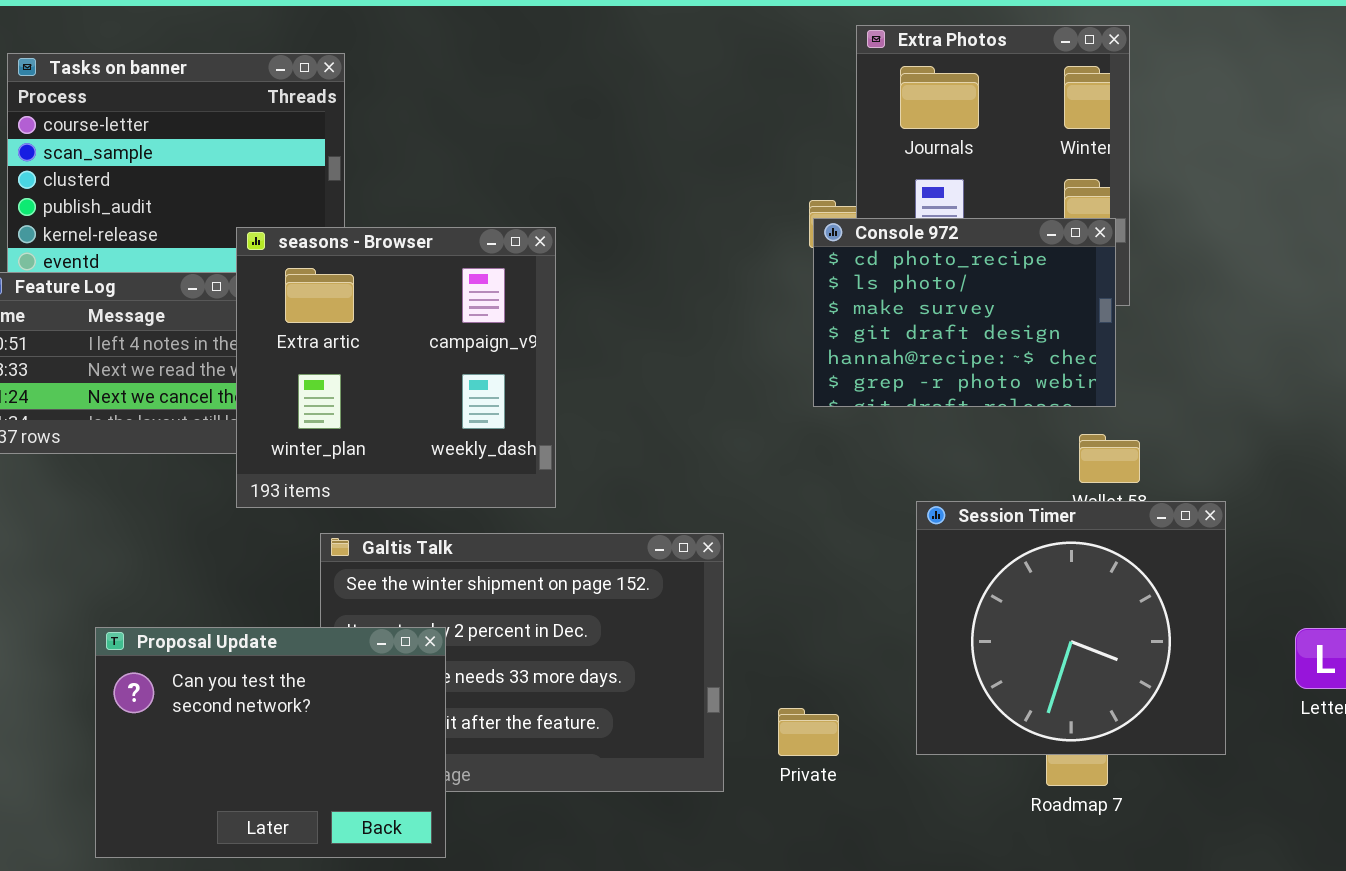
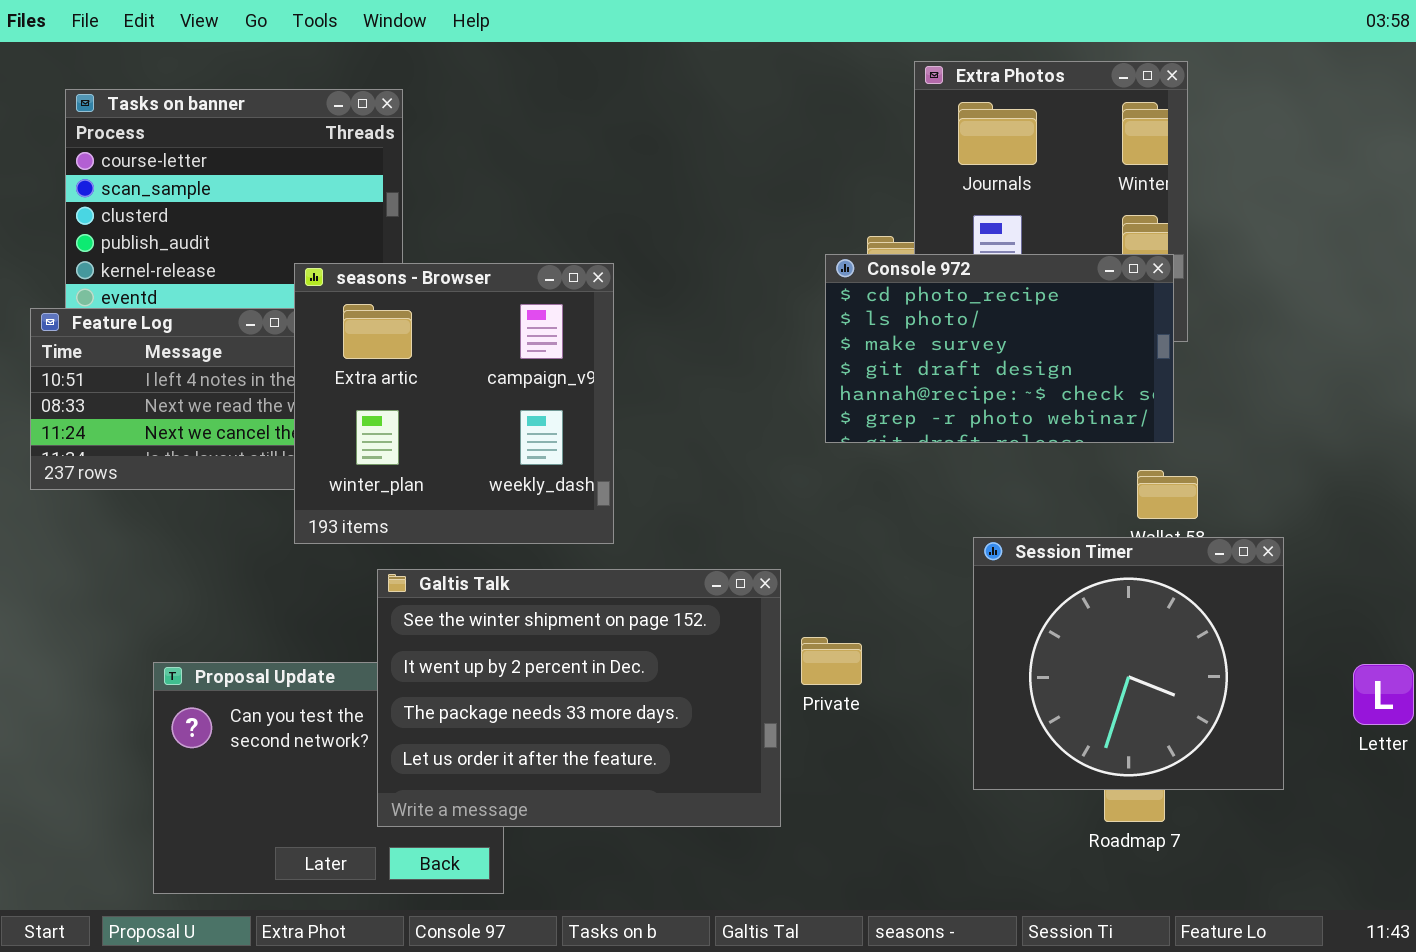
Console 972: [813,218,1116,407] -> [825,254,1174,443], resized
Galtis Talk: [320,533,724,792] -> [377,569,781,827], raised
Private: [778,708,839,756] -> [801,637,862,685], moved

